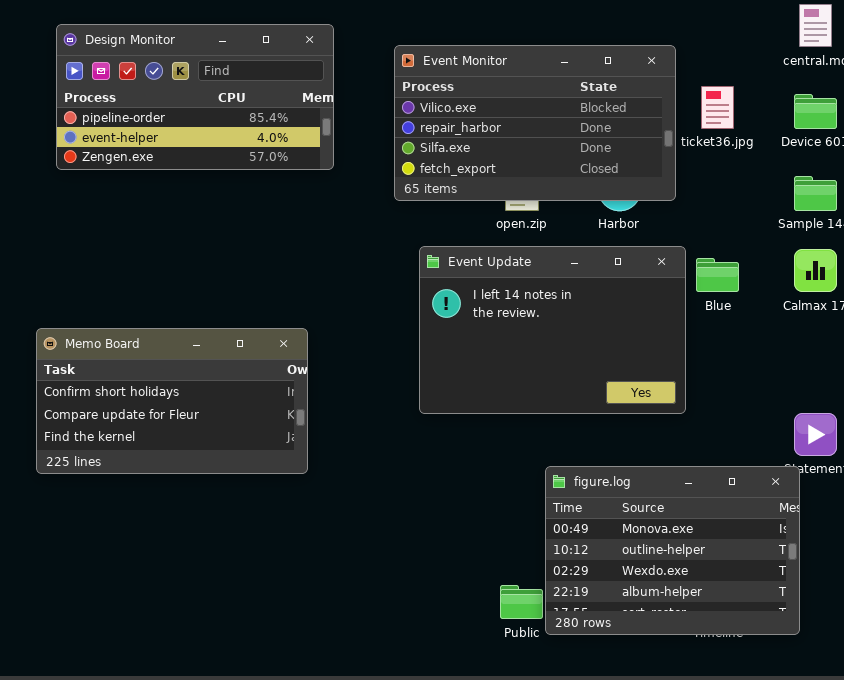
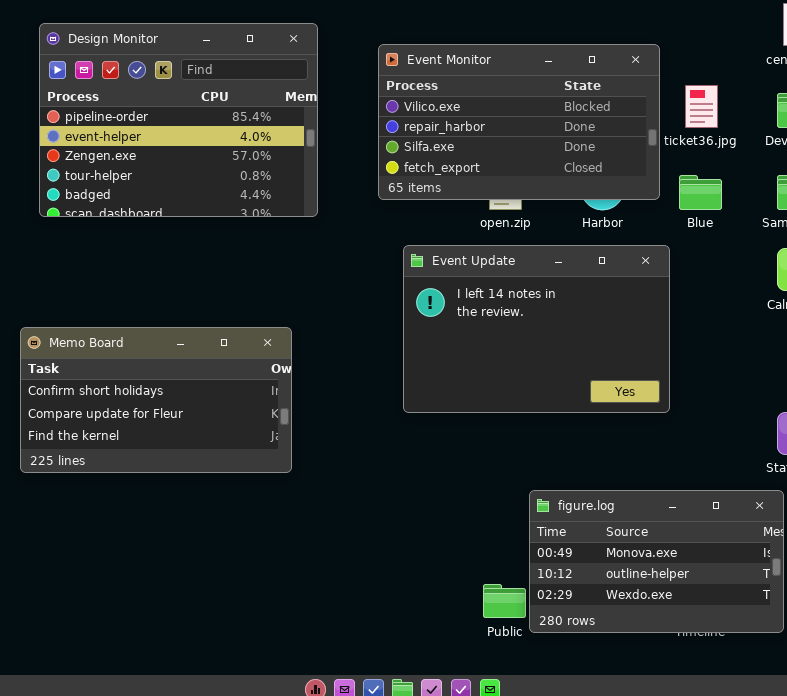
Design Monitor: [56,24,334,170] -> [39,23,318,217], resized
Blue: [696,258,739,292] -> [679,175,722,210], moved
figure.log: [545,466,800,635] -> [529,490,784,633], resized

